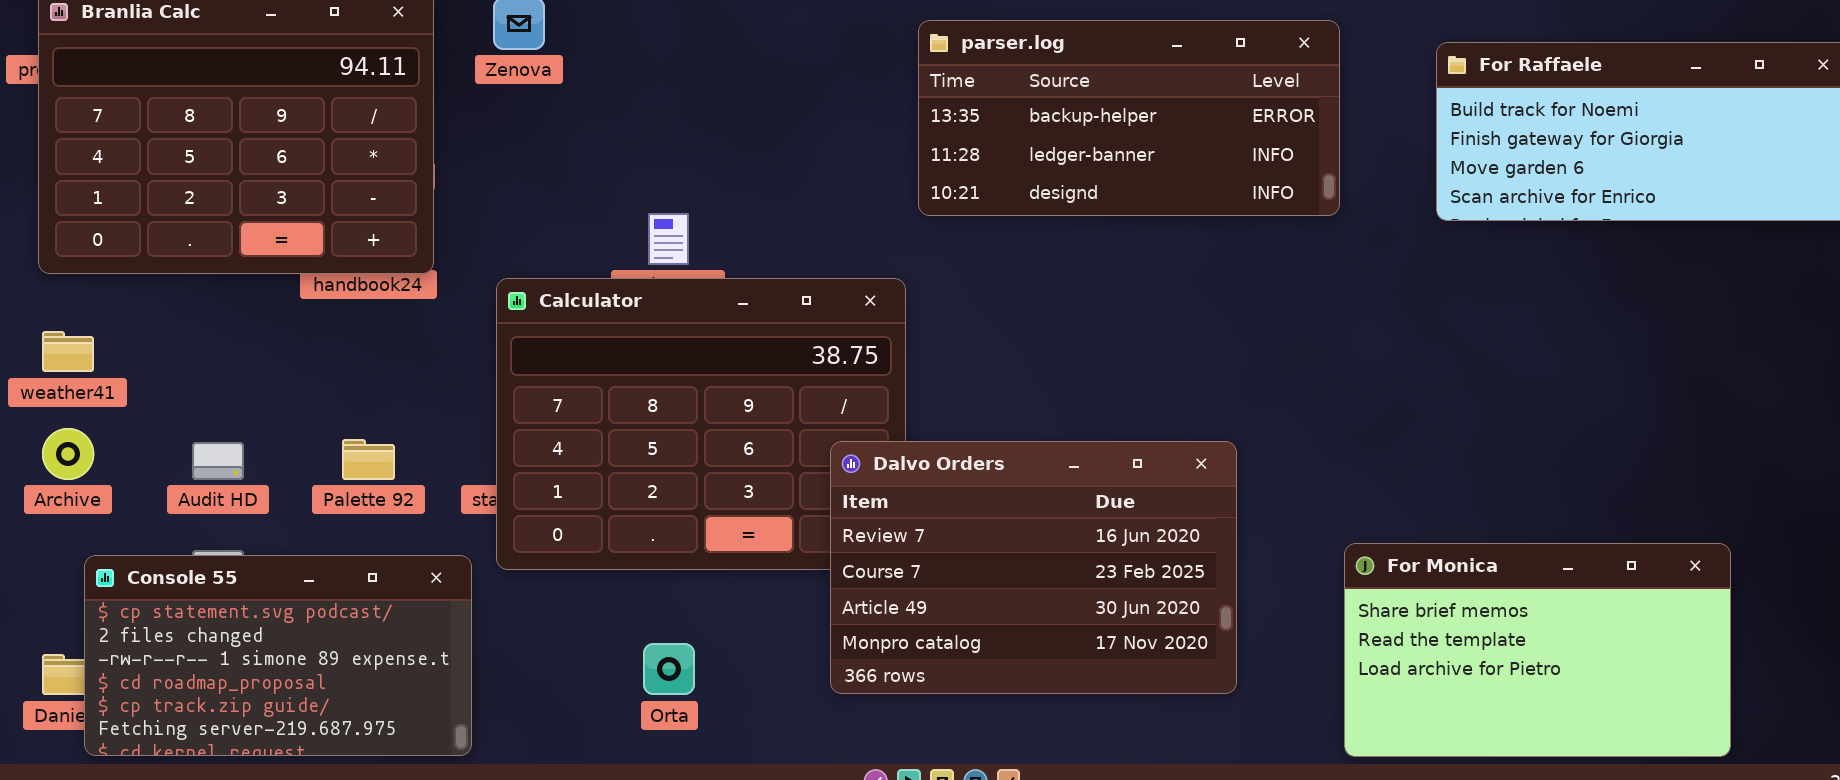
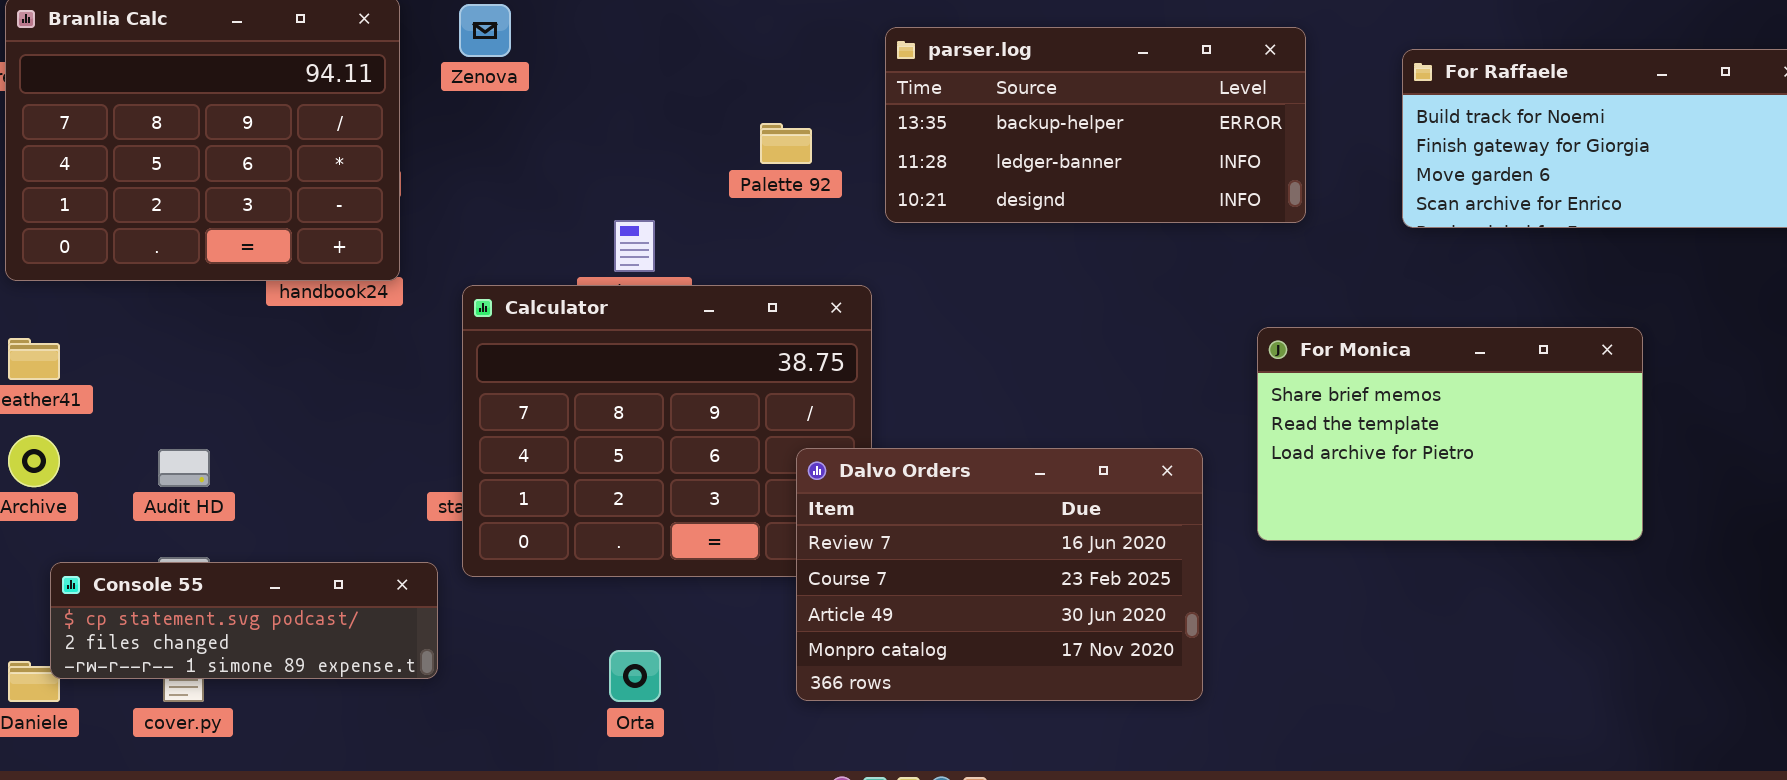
Palette 92: [342,439,395,480] -> [760,123,812,164], moved
For Monica: [1344,543,1731,757] -> [1257,327,1643,541], moved
Console 55: [84,555,472,756] -> [50,562,438,679], resized

